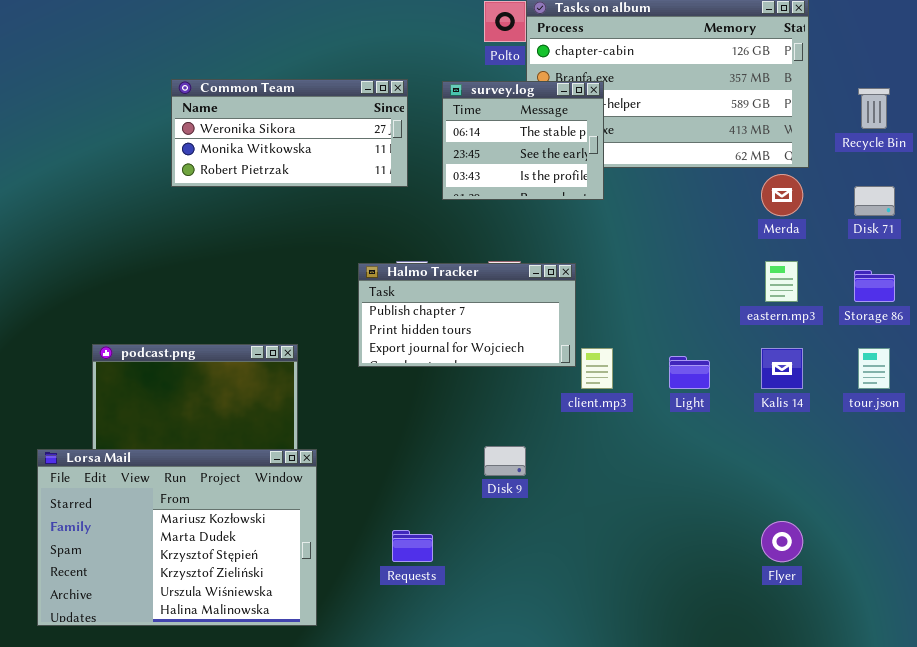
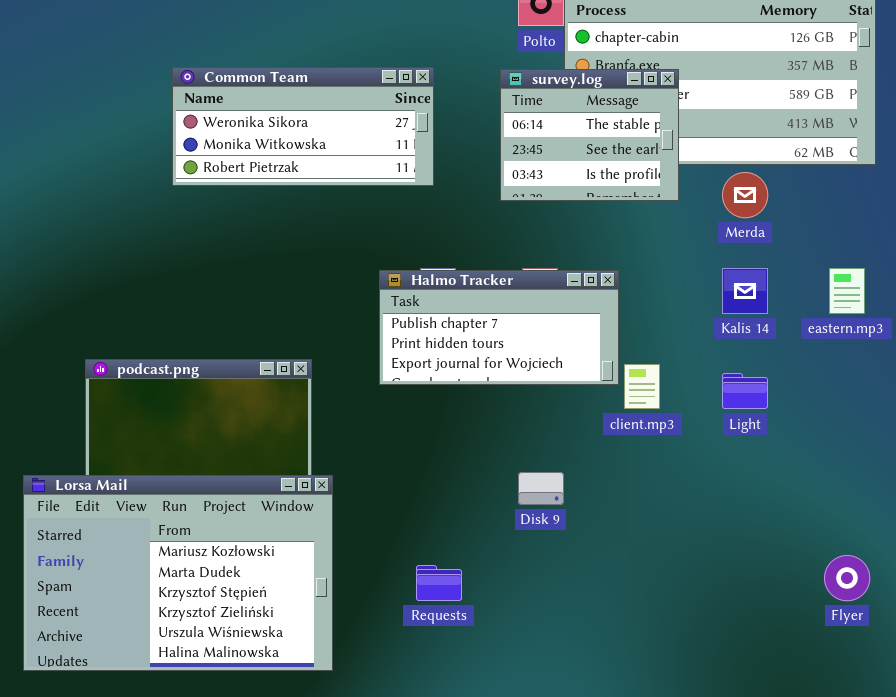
survey.log: [442,81,604,200] -> [500,69,679,201], moved
Merda: [761,174,803,216] -> [722,172,768,218], moved
Kalis 14: [761,348,803,389] -> [722,268,768,314], moved

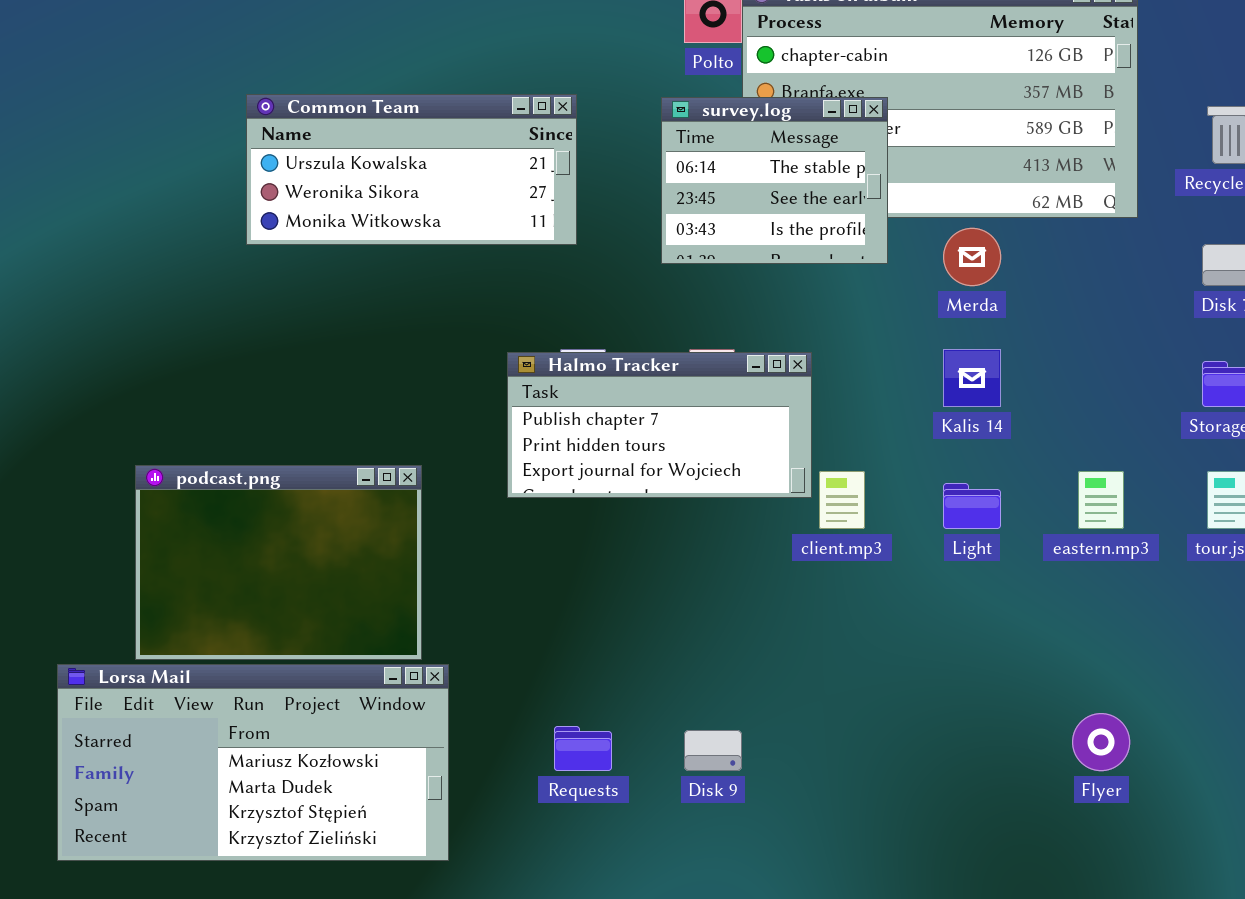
Common Team: [172,67,434,186] -> [246,94,577,245], scrolled up 1 row
eastern.mp3: [829,268,865,314] -> [1078,471,1124,529], moved
Disk 9: [518,472,564,505] -> [684,730,742,771], moved
Lorsa Mail: [23,475,333,671] -> [57,664,449,861], resized

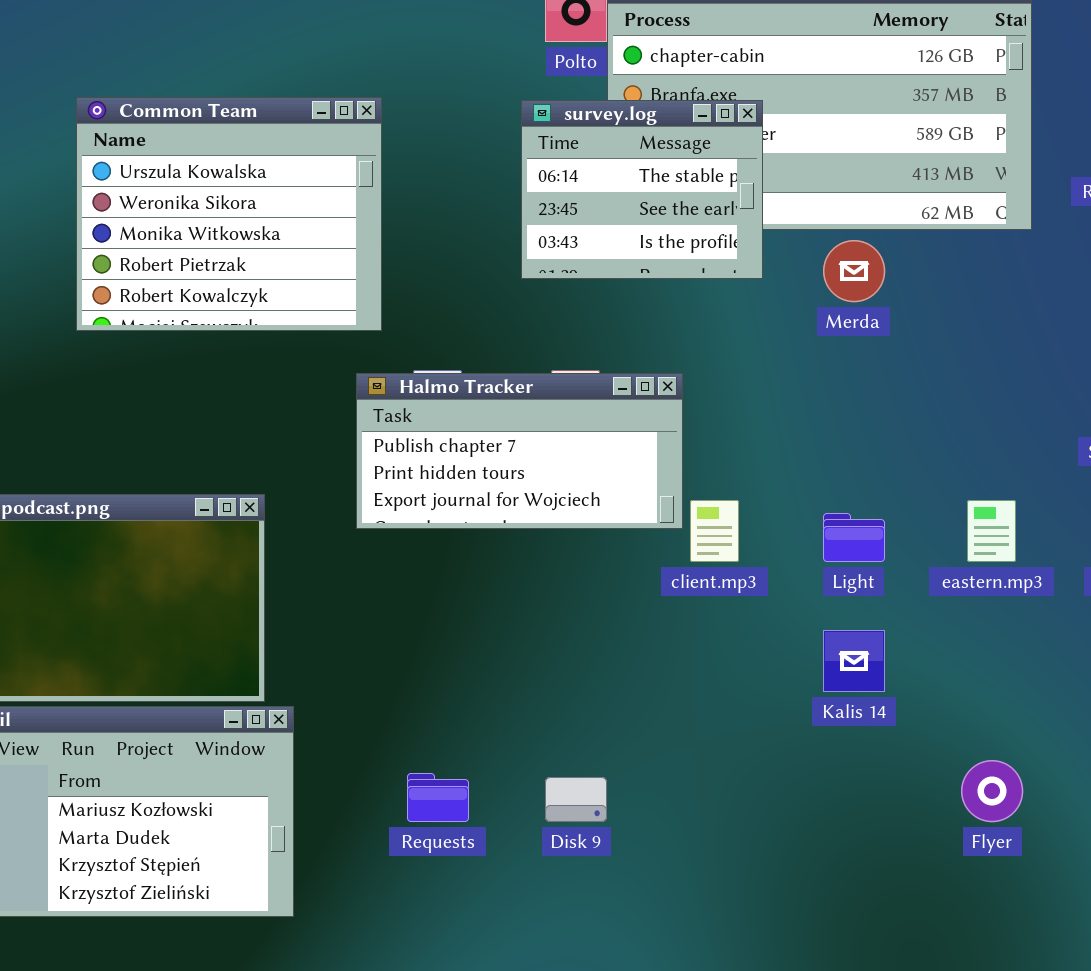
Common Team: [246,94,577,245] -> [76,97,382,331], resized
Kalis 14: [943,349,1001,407] -> [823,630,885,692], moved

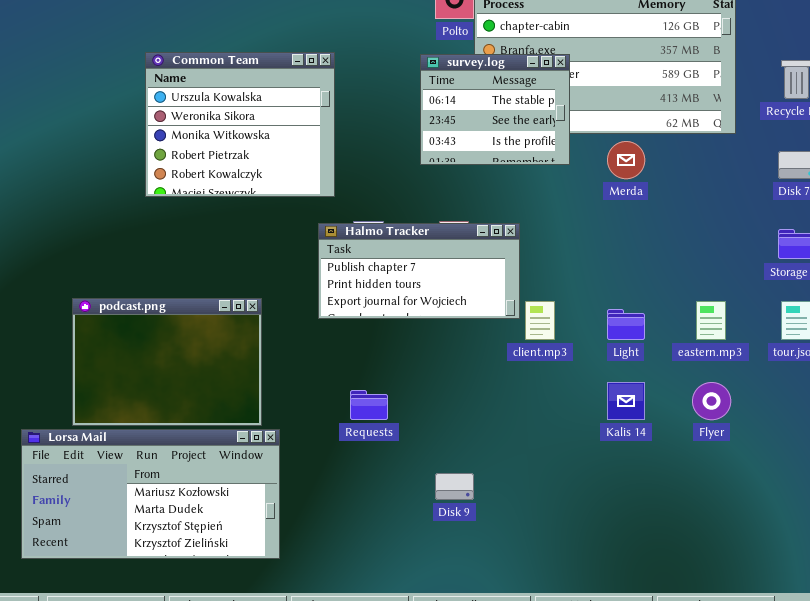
Flyer: [961,760,1023,822] -> [692,382,731,420], moved
Requests: [407,773,469,822] -> [350,390,388,420], moved

